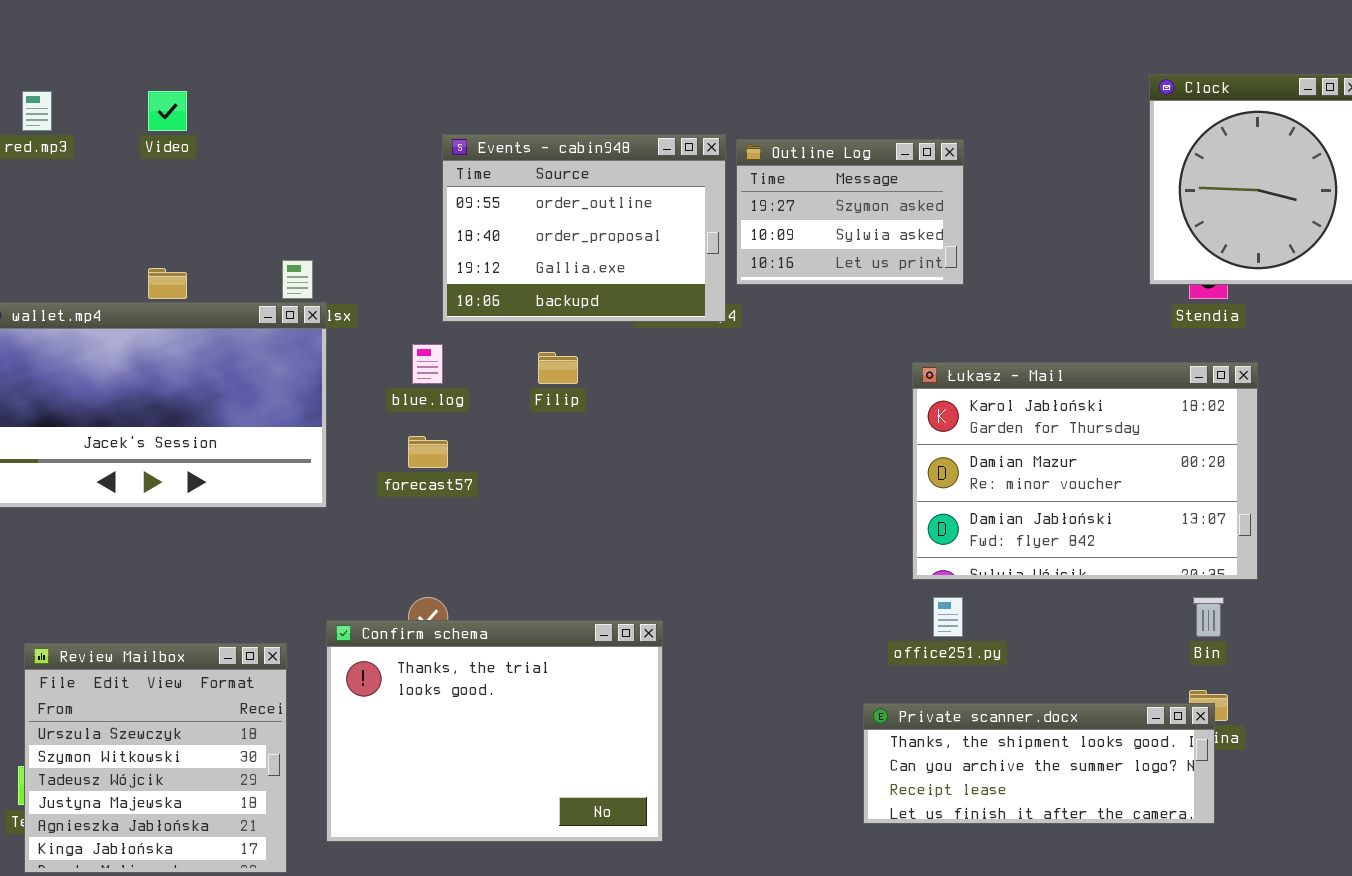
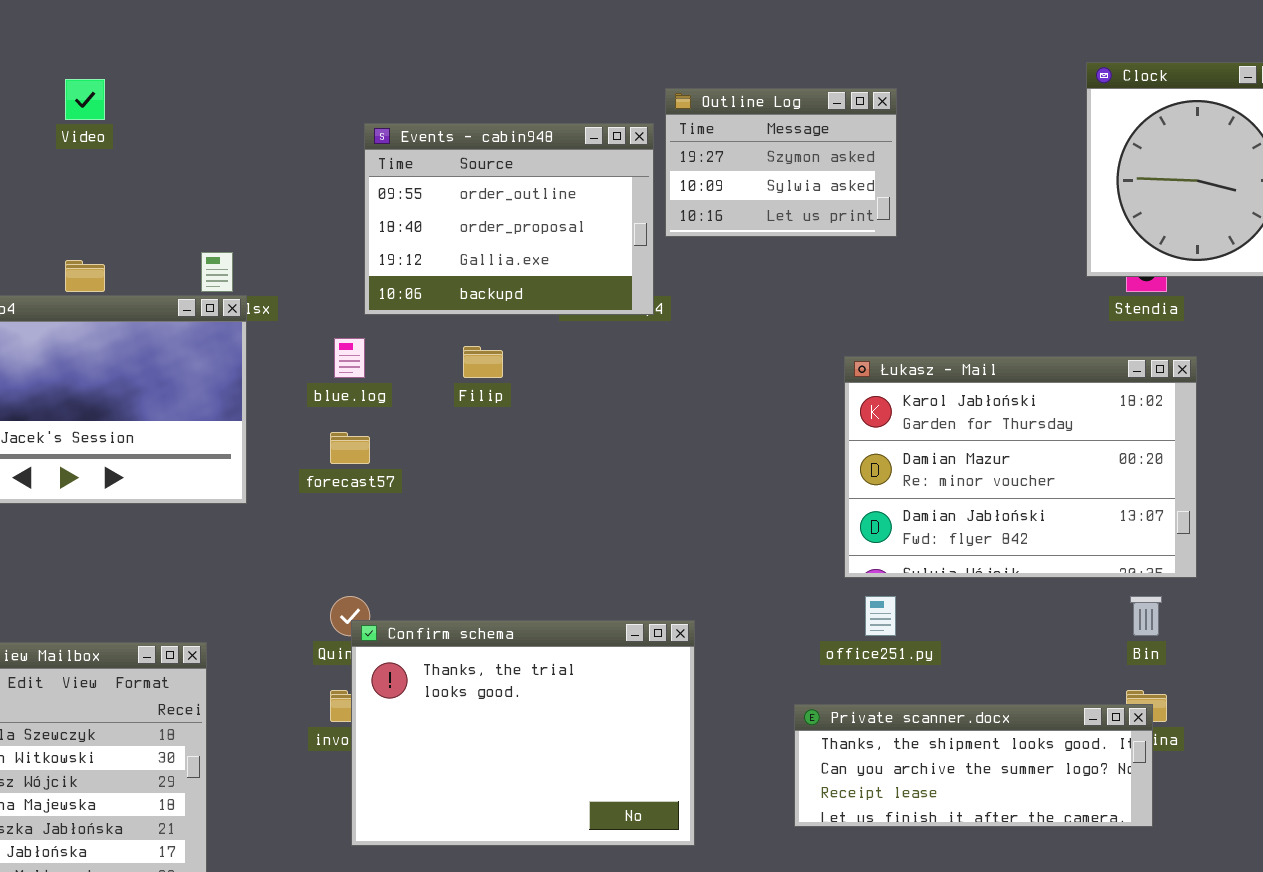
Outline Log: [736,139,964,285] -> [665,88,897,237], moved
Confirm schema: [326,620,663,842] -> [351,620,695,846], moved

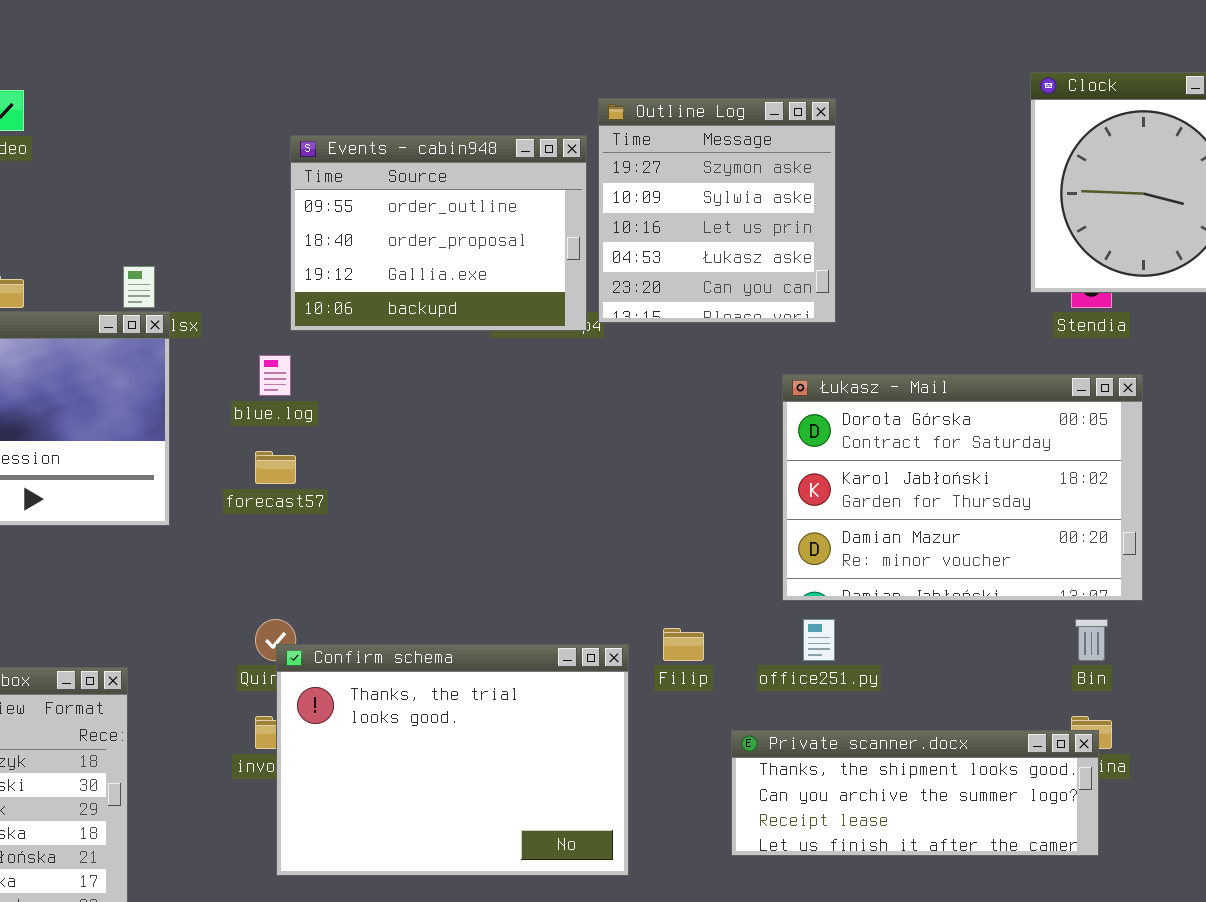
Outline Log: [665,88,897,237] -> [598,98,836,323], resized
Filip: [463,346,503,378] -> [663,628,704,661], moved
Łukasz - Mail: [844,356,1197,578] -> [782,374,1143,601], scrolled up 1 row

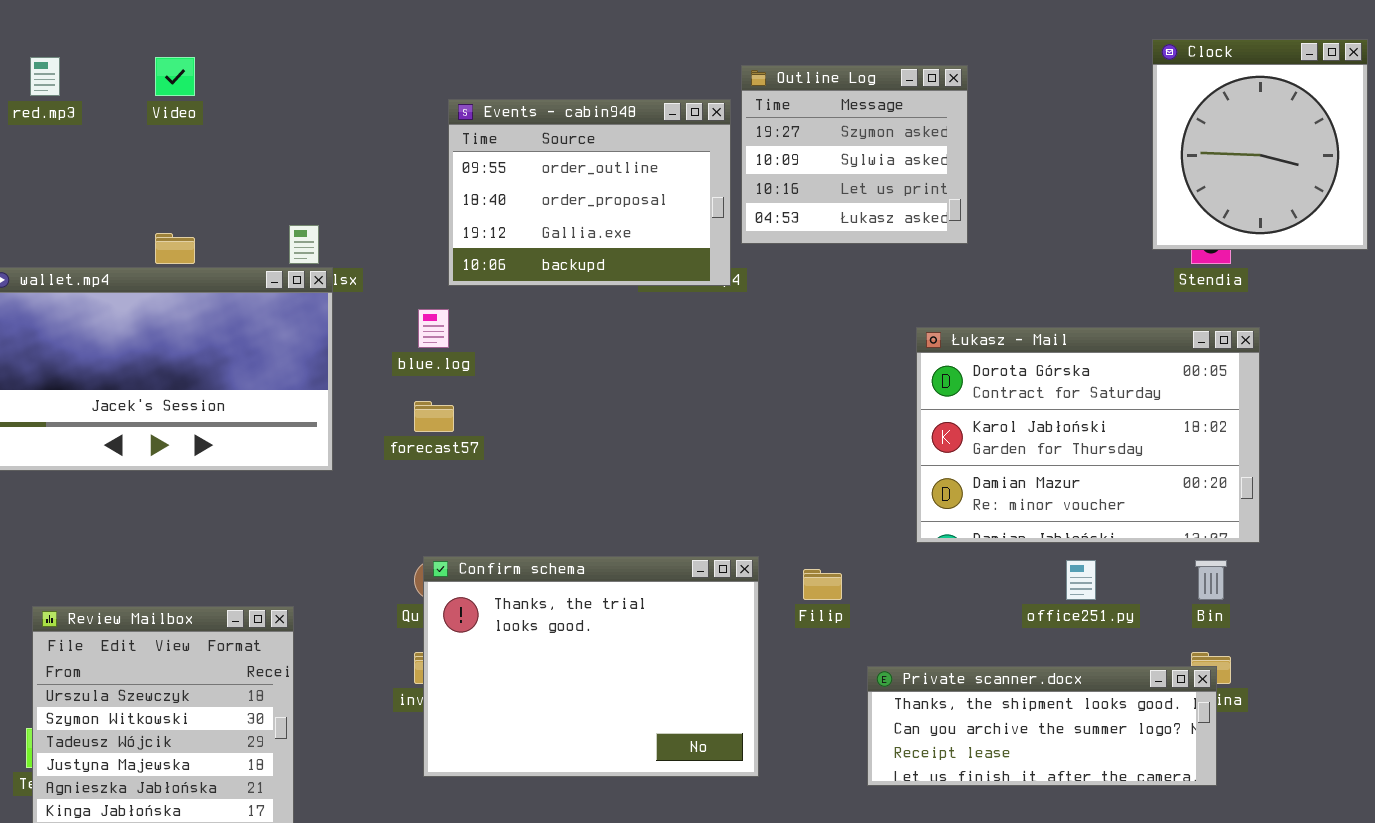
Outline Log: [598,98,836,323] -> [741,65,968,244], resized
office251.py: [803,619,835,661] -> [1066,560,1096,600], moved
Confirm schema: [276,644,629,876] -> [423,556,759,777], moved

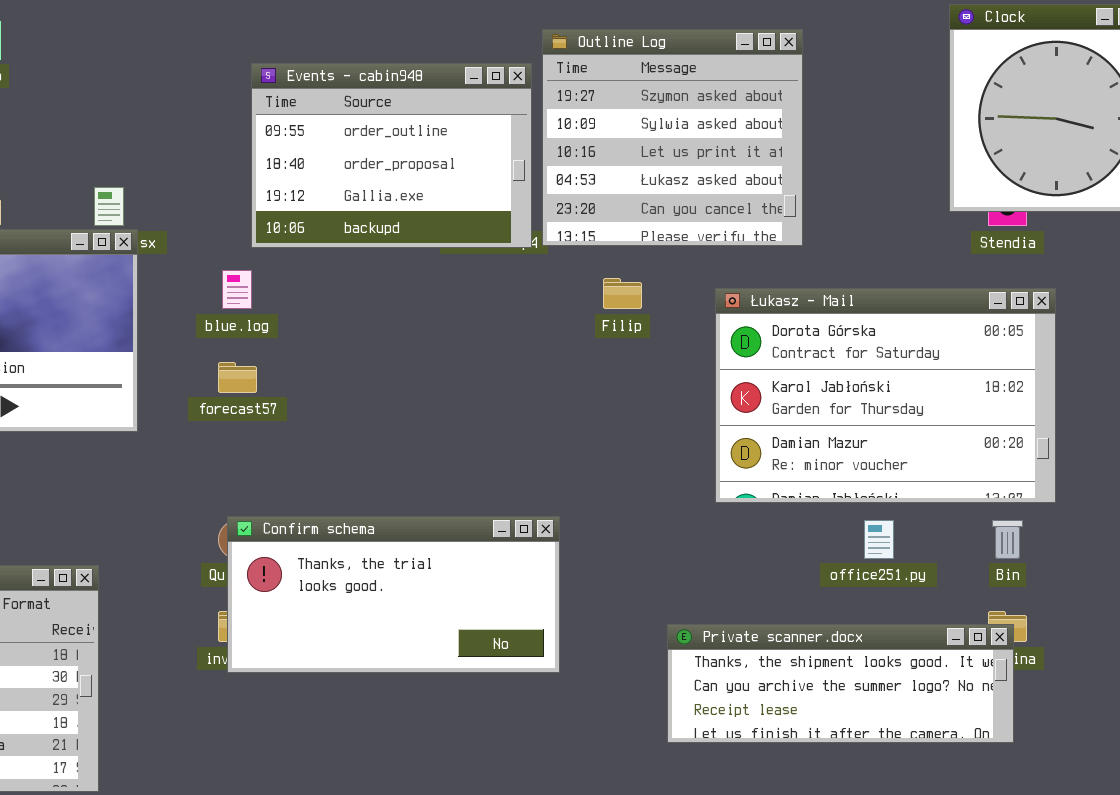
Outline Log: [741,65,968,244] -> [542,29,803,246], resized
Confirm schema: [423,556,759,777] -> [227,516,560,673], resized
Filip: [803,569,842,600] -> [603,278,642,309], moved

